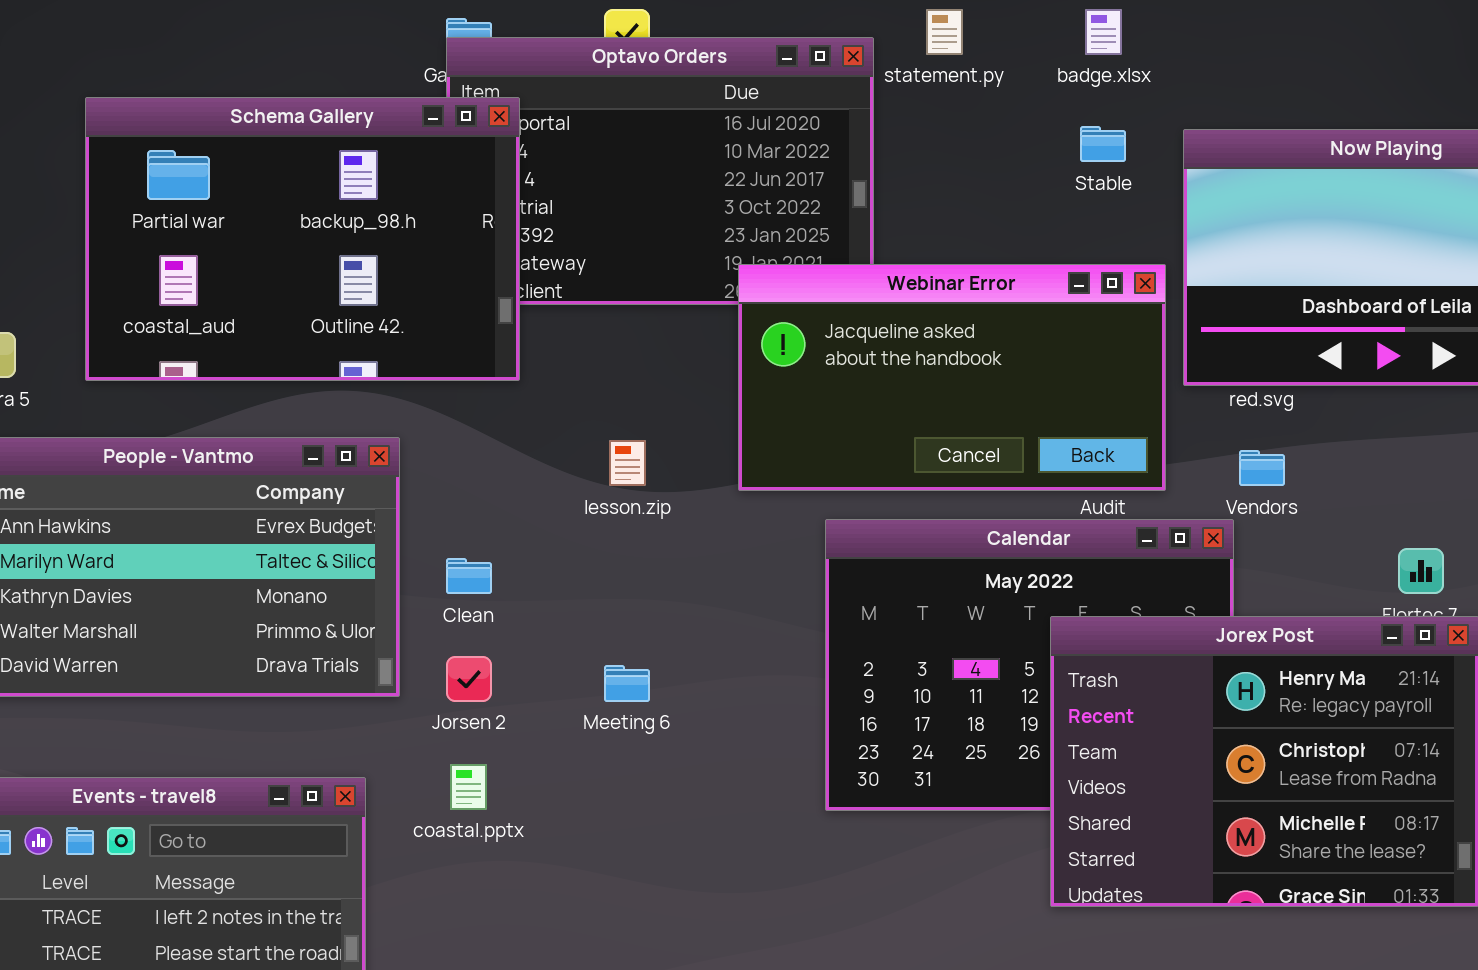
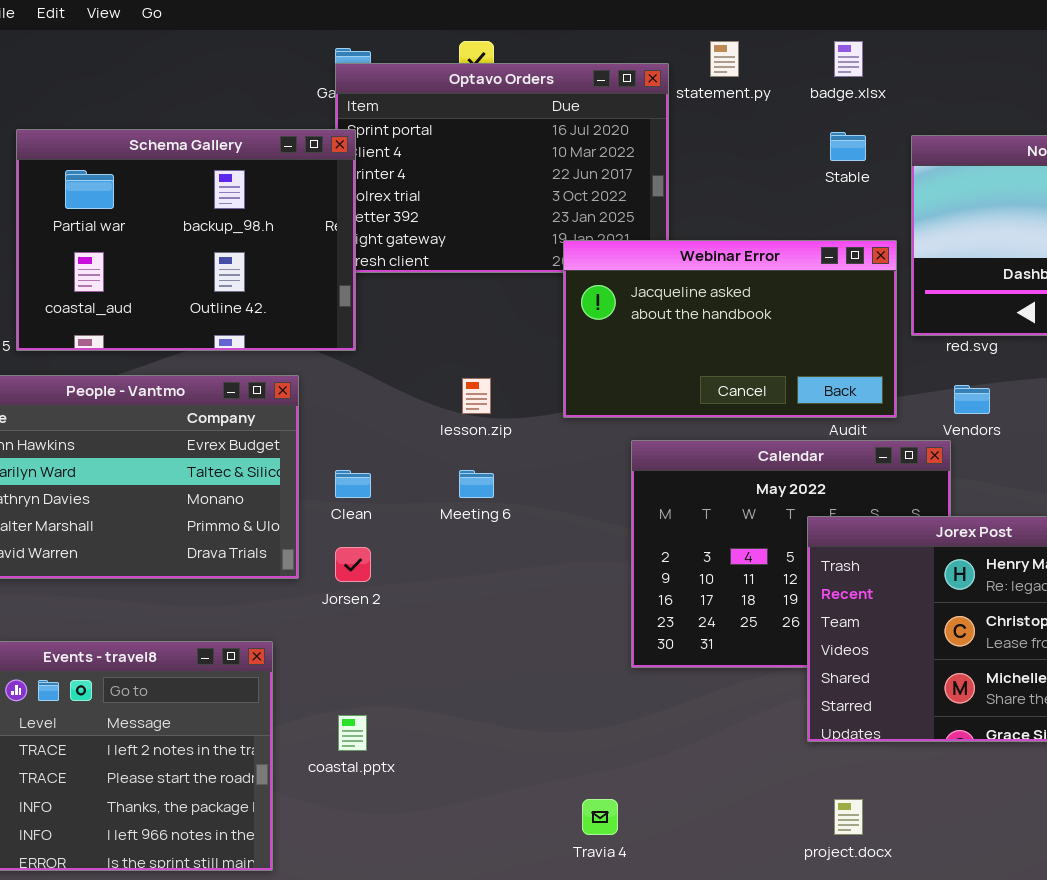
Schema Gallery: [85,97,520,381] -> [16,129,356,351], moved
Meeting 6: [604,665,650,702] -> [459,470,494,498], moved
coastal.pptx: [450,764,487,810] -> [338,715,367,751], moved

